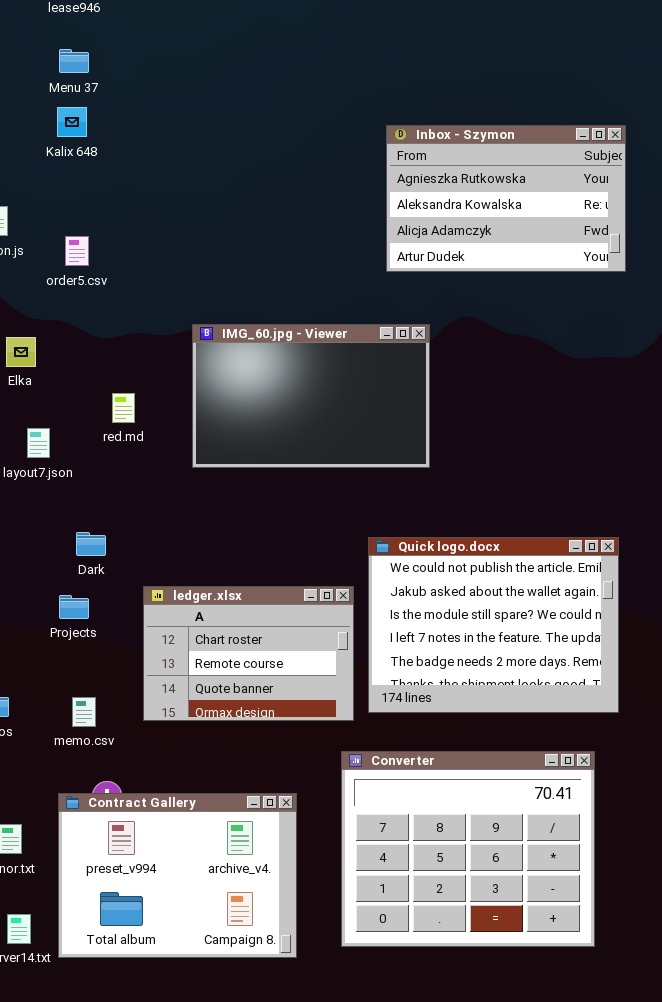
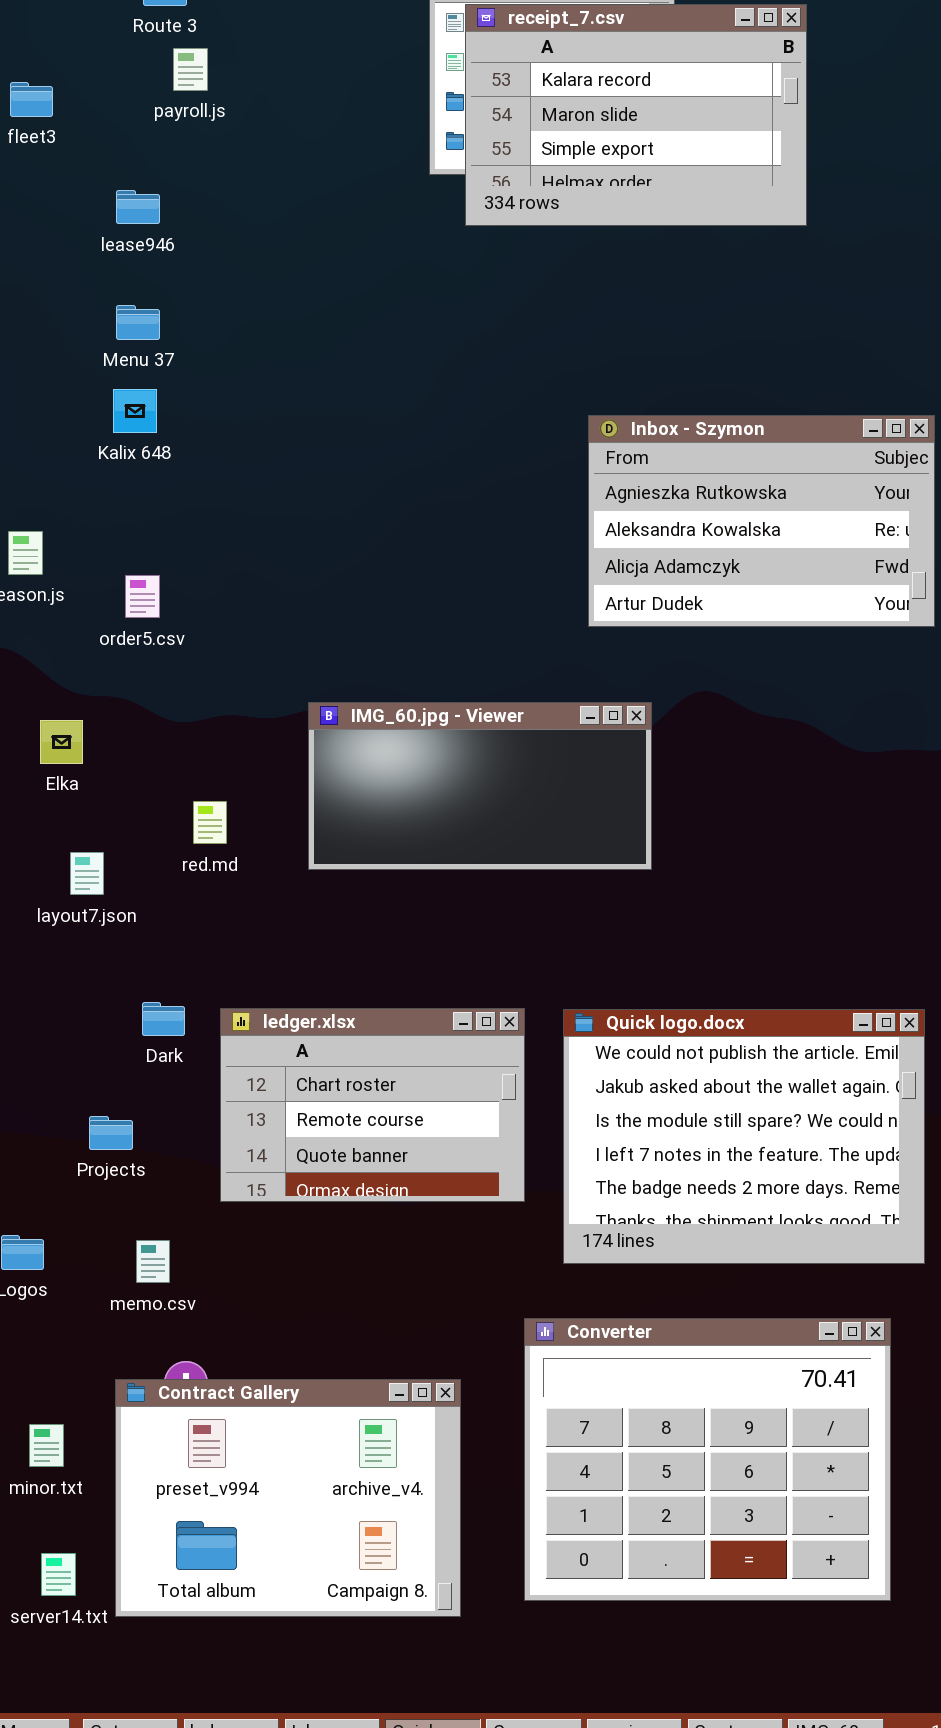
IMG_60.jpg - Viewer: [192,324,430,468] -> [308,702,652,870], resized
ledger.xlsx: [143,586,354,721] -> [220,1008,525,1202], moved
Projects: [59,595,89,619] -> [89,1116,133,1150], moved

